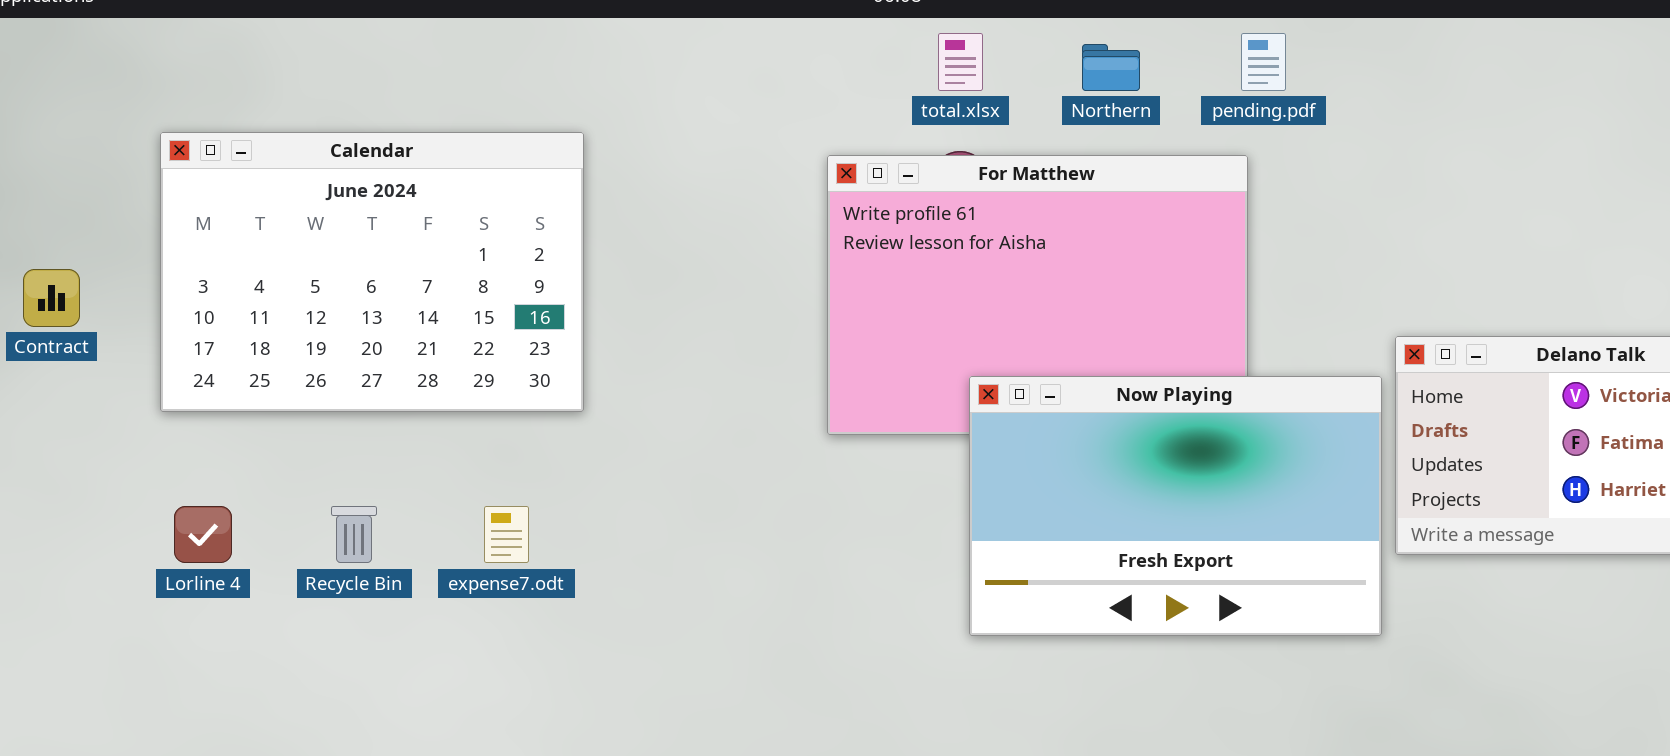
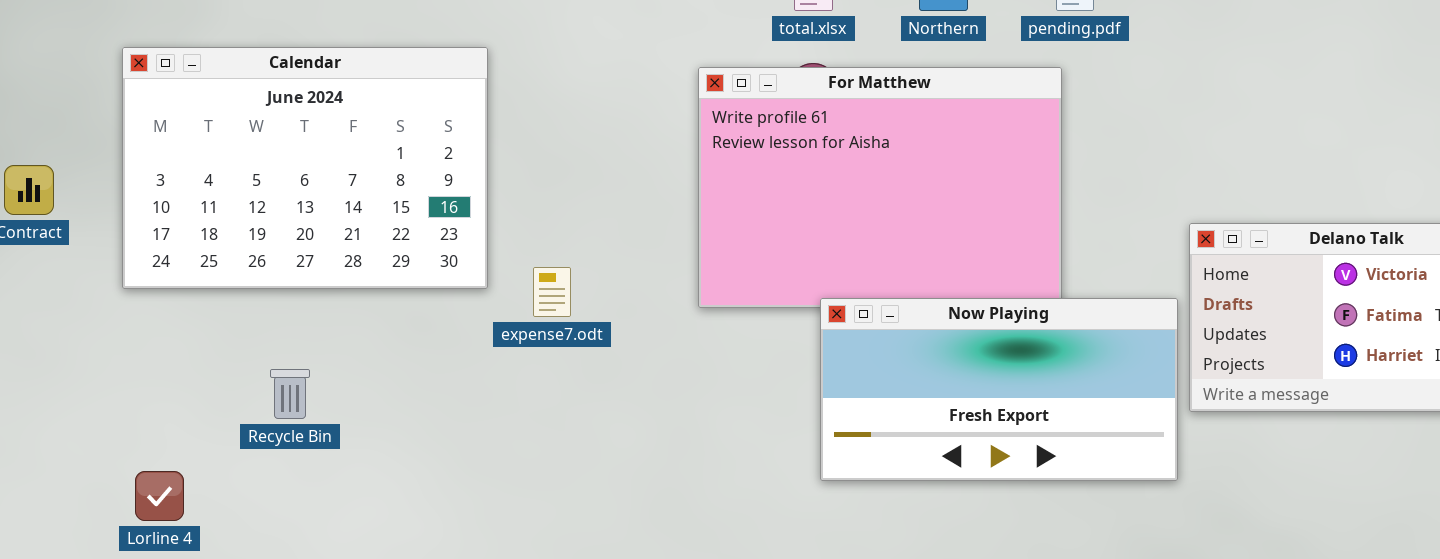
Now Playing: [969,376,1382,636] -> [820,298,1178,481], resized
Lorline 4: [174,506,232,563] -> [135,471,184,521], moved
expense7.odt: [484,506,529,563] -> [533,267,571,317], moved

